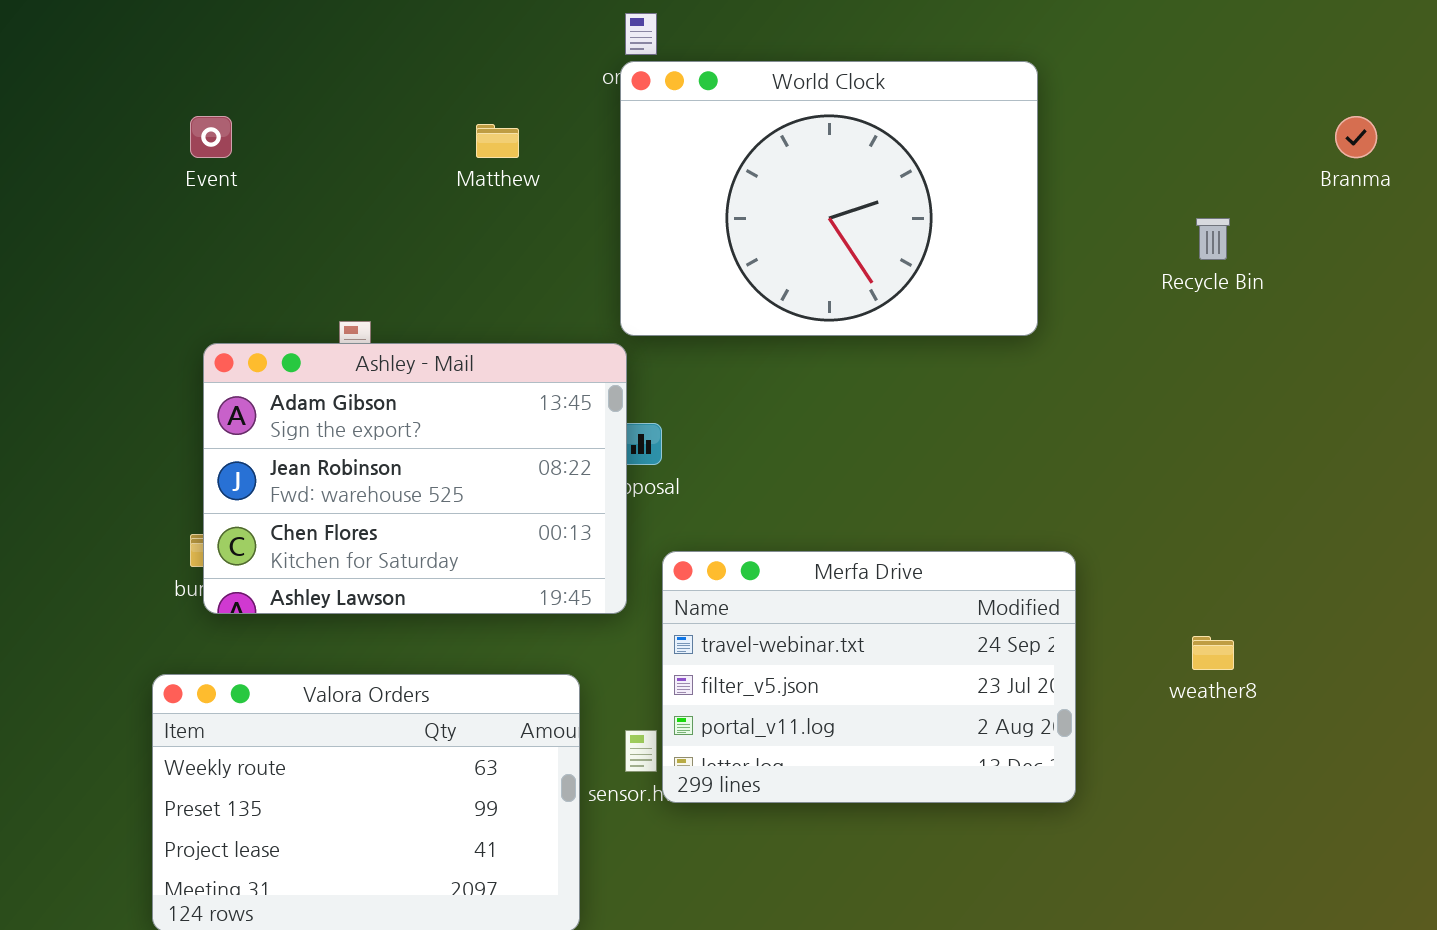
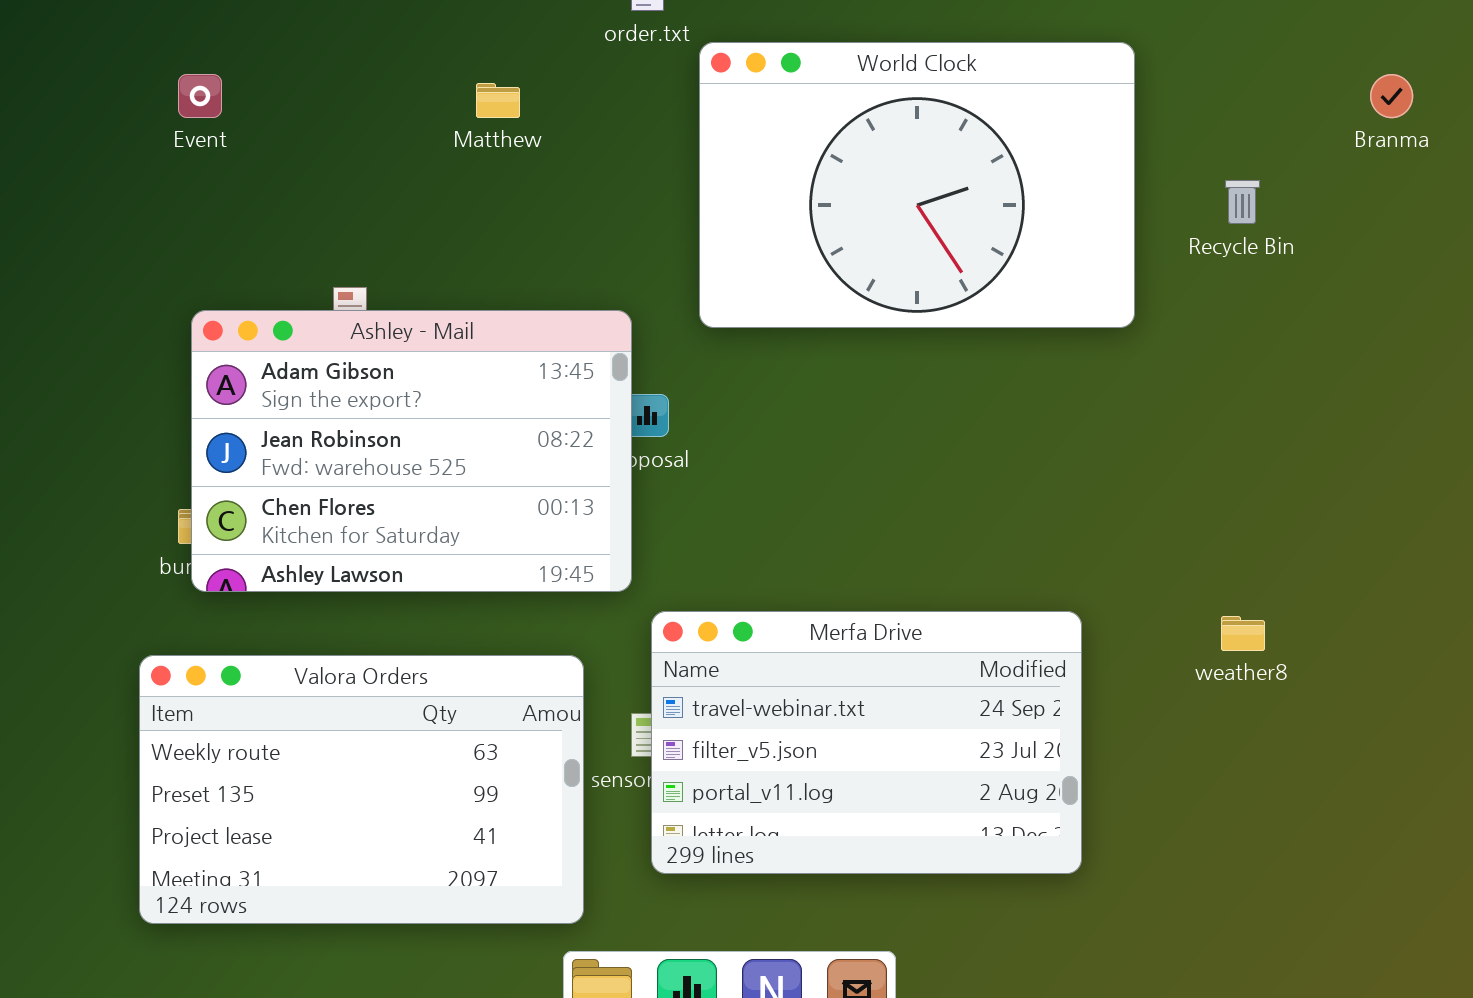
World Clock: [620,61,1038,336] -> [699,42,1135,328], moved
Merfa Drive: [662,551,1076,803] -> [651,611,1082,874], moved

